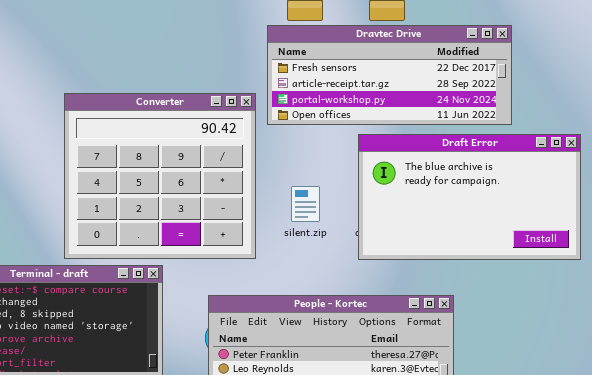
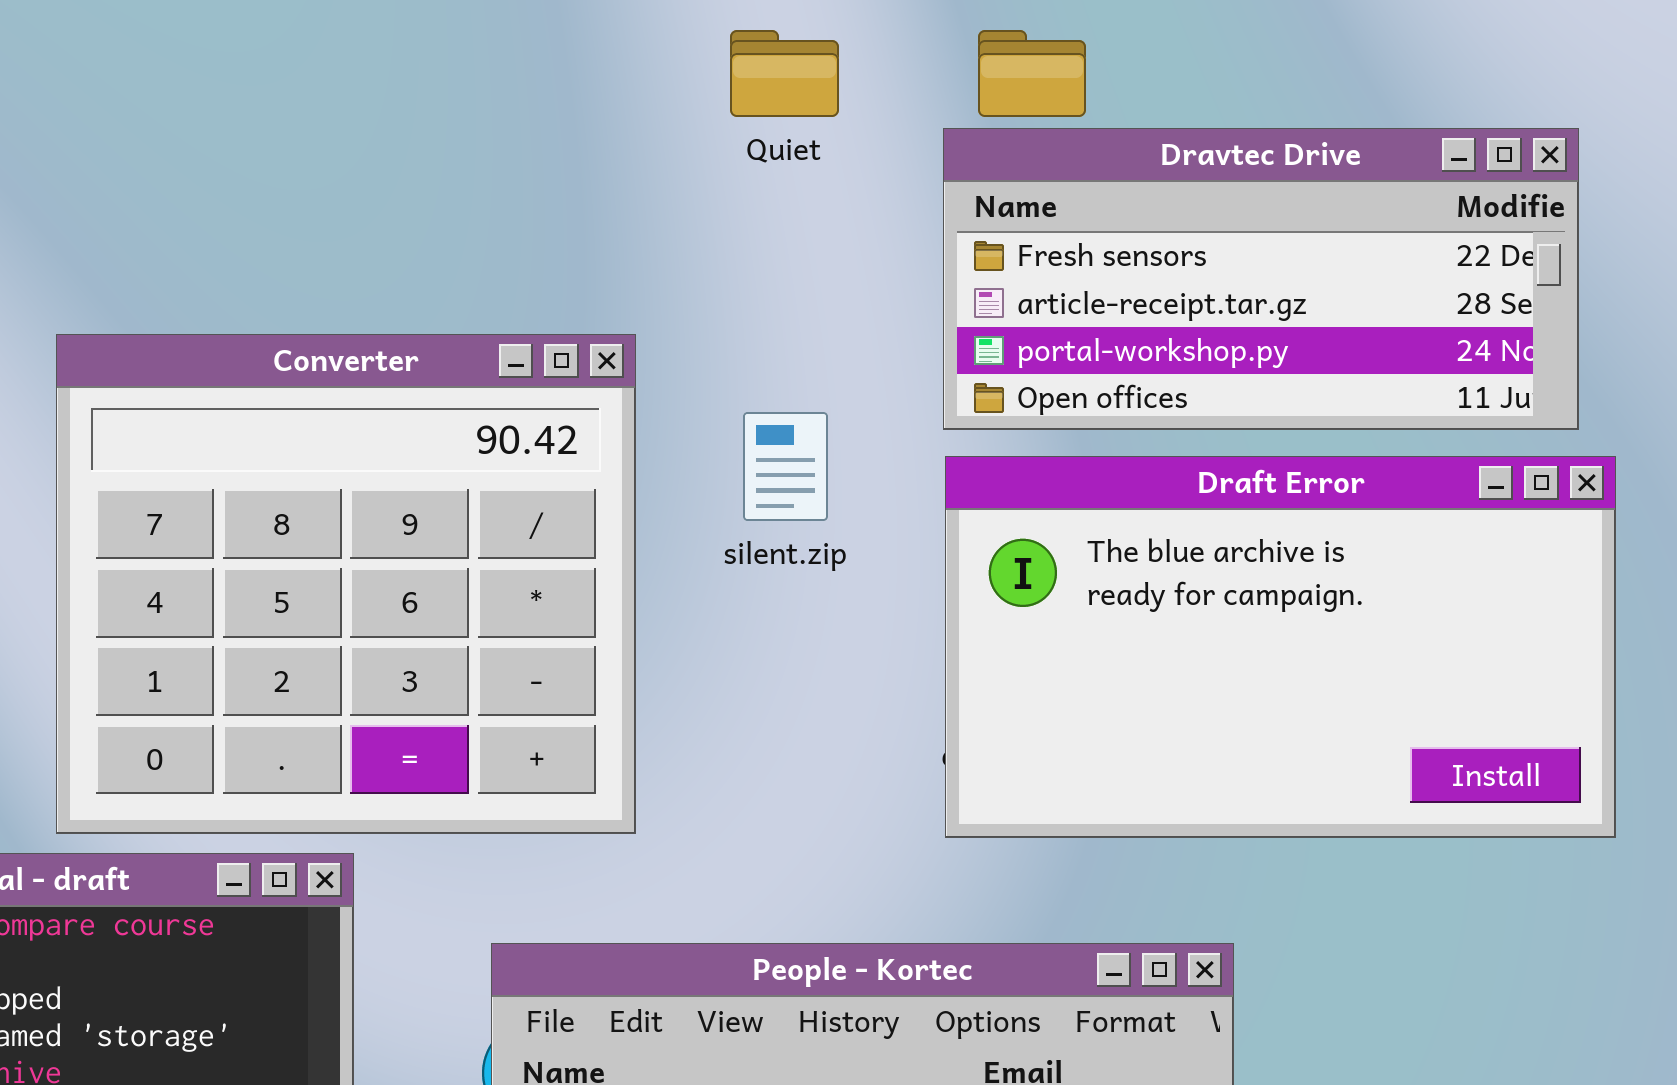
Dravtec Drive: [267,25,512,125] -> [943,128,1579,430], moved, resized
silent.zip: [291,186,320,222] -> [743,412,828,521], moved

